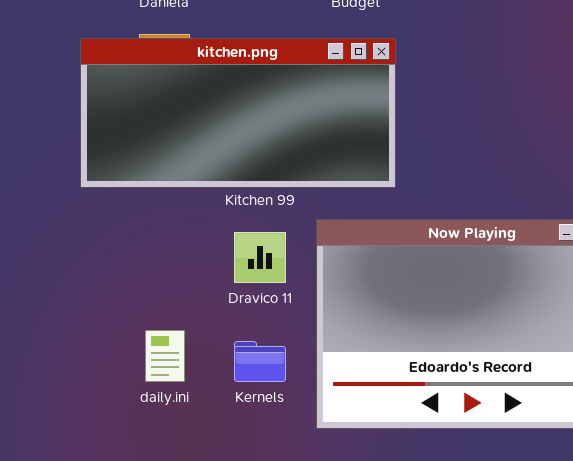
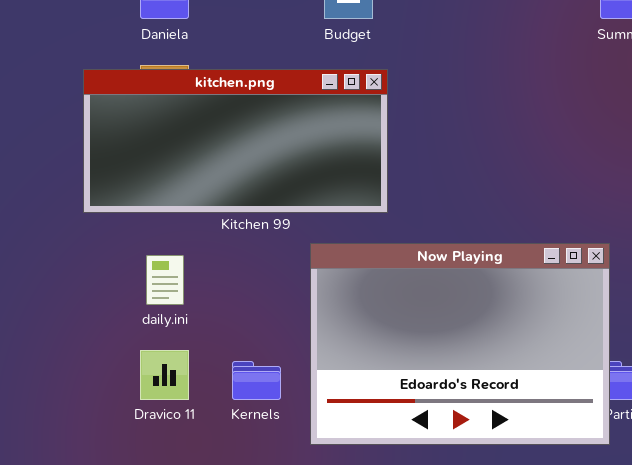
Dravico 11: [234,232,286,283] -> [140,350,189,400], moved
daily.ini: [145,330,185,382] -> [146,255,184,305], moved

